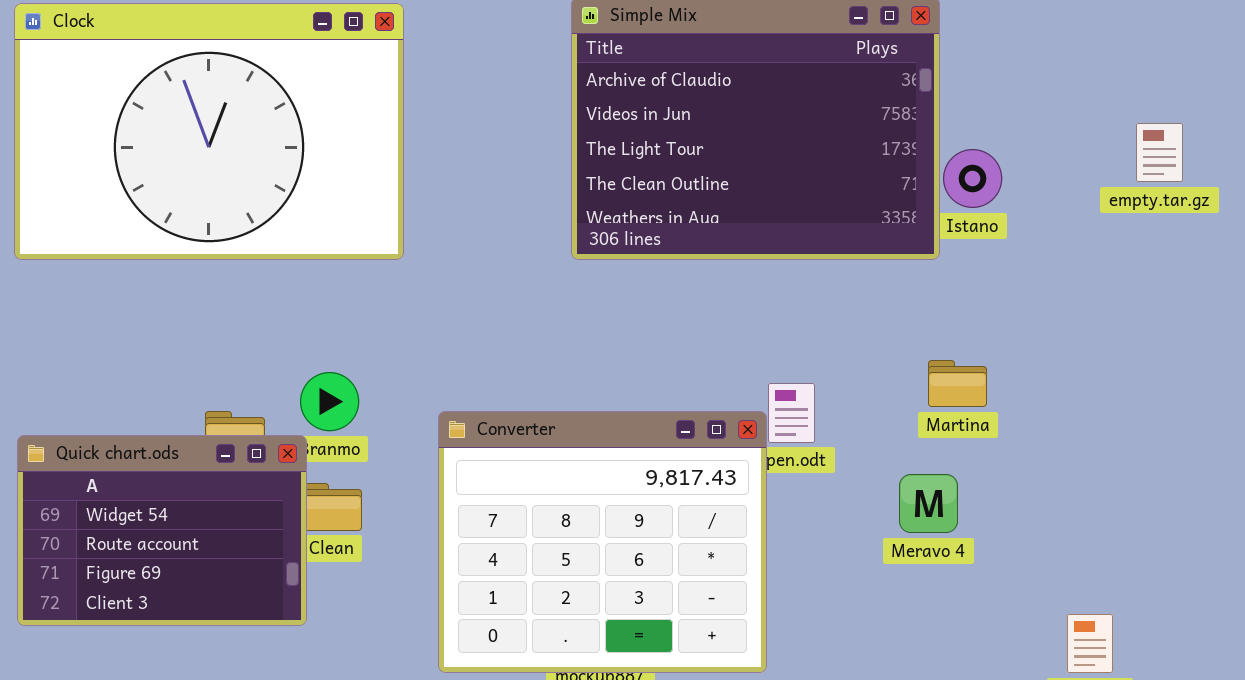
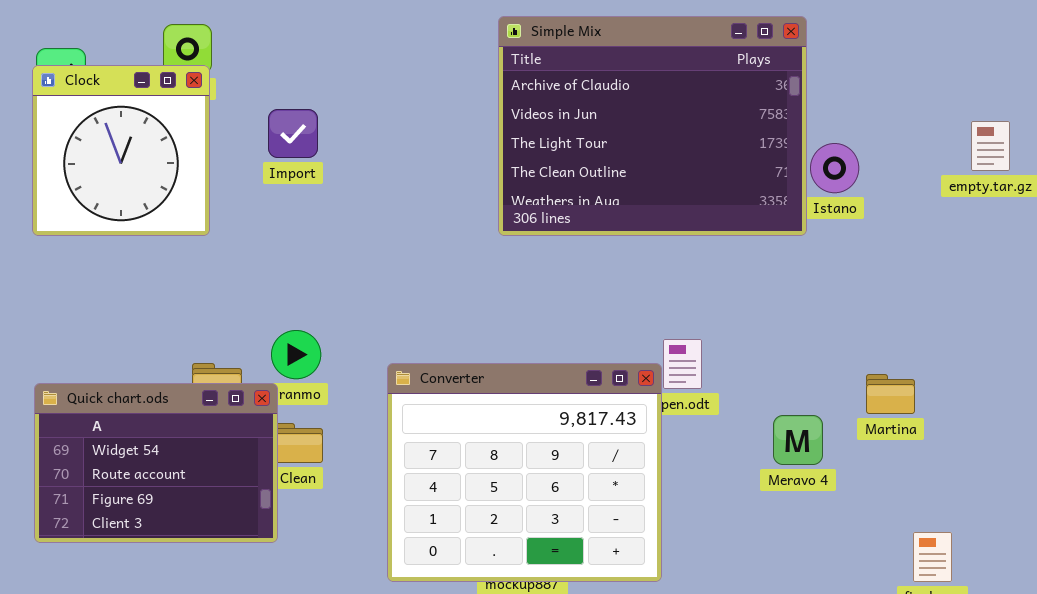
Clock: [14,3,404,260] -> [32,65,210,236], resized
Martina: [928,360,987,407] -> [866,374,915,414], moved

